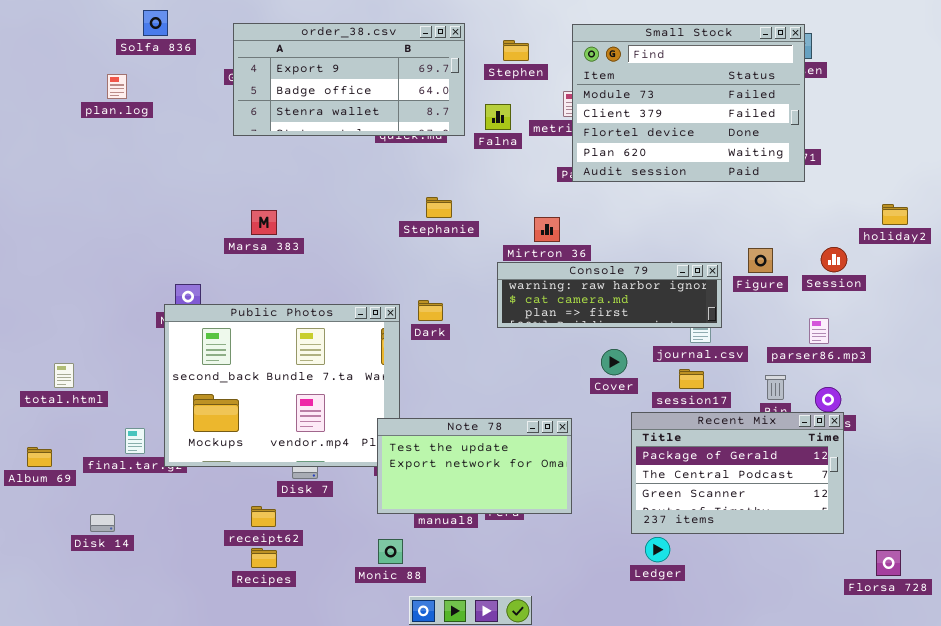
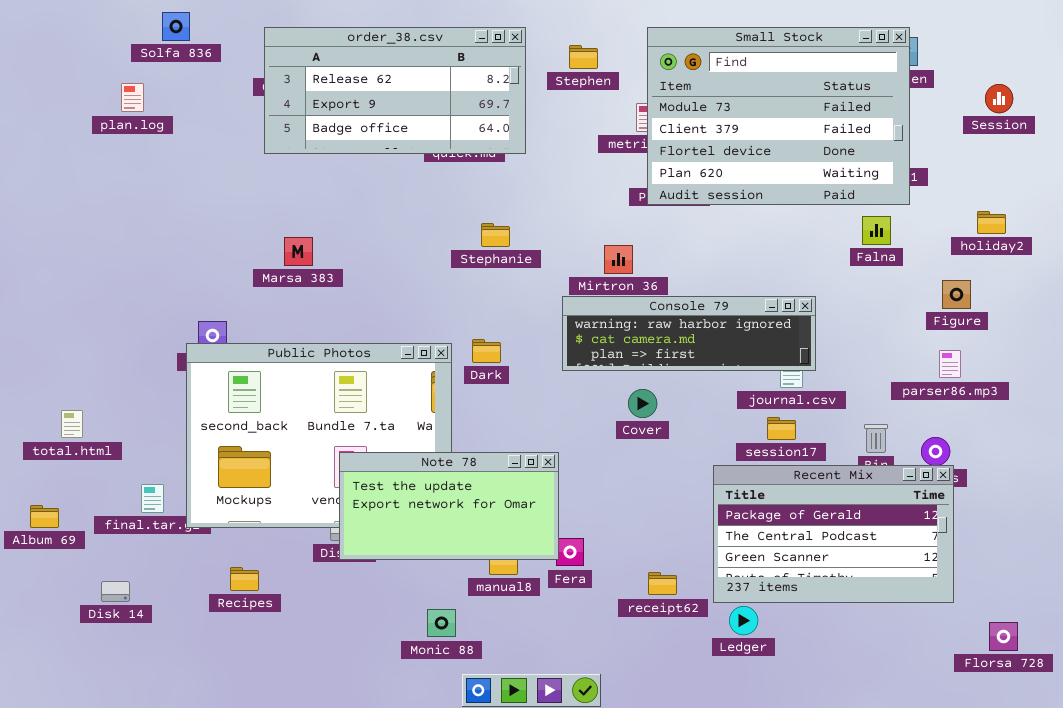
order_38.csv: [233,23,465,136] -> [264,27,526,154], scrolled up 1 row
Falna: [485,104,511,130] -> [862,216,891,245], moved
holiday2: [882,204,908,225] -> [977,211,1006,234], moved
Session: [821,247,847,272] -> [985,84,1013,113], moved
Figure: [748,248,773,273] -> [942,280,971,309], moved
parser86.mp3: [809,318,829,344] -> [939,350,961,378], moved
Cover: [601,349,627,375] -> [628,389,657,418], moved
Note 78: [377,418,572,514] -> [339,452,559,560], moved
receipt62: [251,506,276,527] -> [648,572,677,595], moved
Recipes: [251,548,277,568] -> [230,567,259,591], moved

